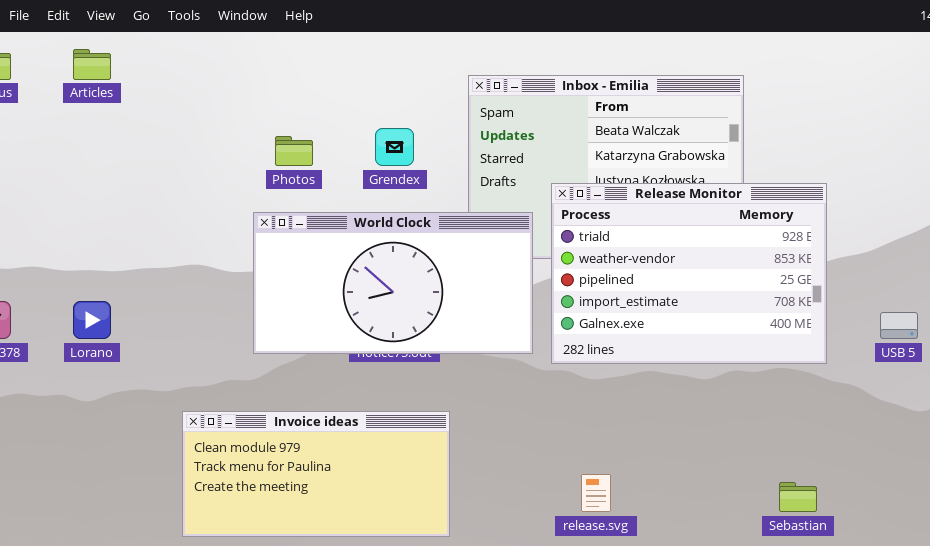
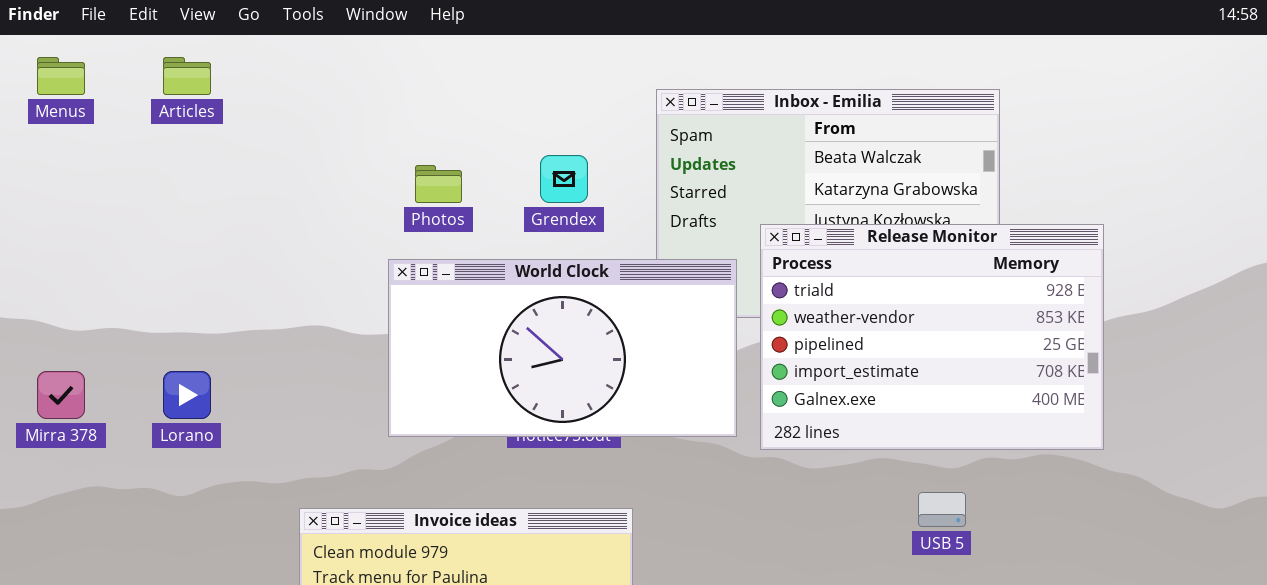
USB 5: [880,312,918,339] -> [918,492,966,527], moved

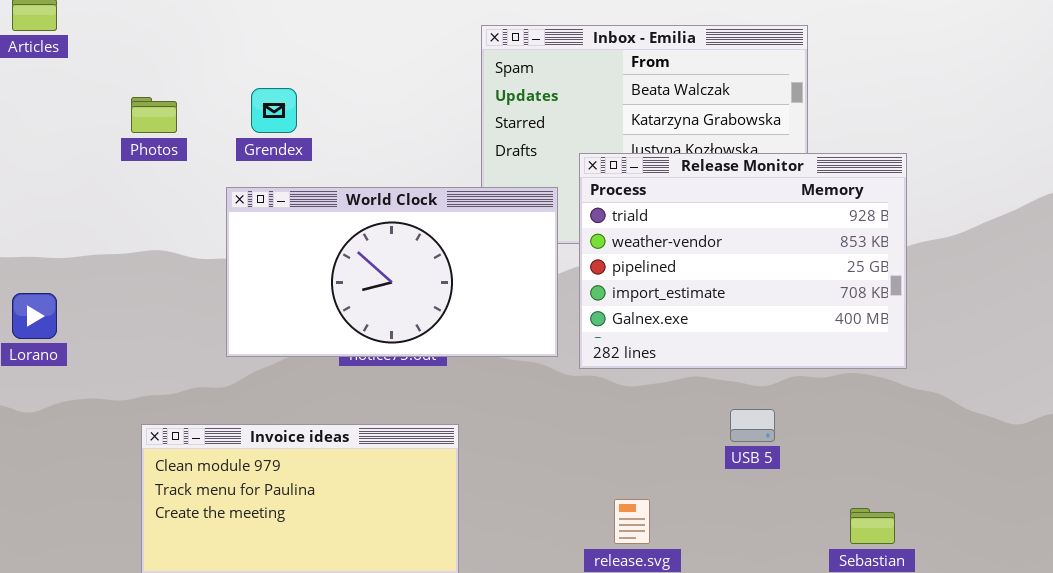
Grendex: [540,155,588,203] -> [251,88,297,133], moved
Photos: [415,165,462,203] -> [131,97,177,133], moved

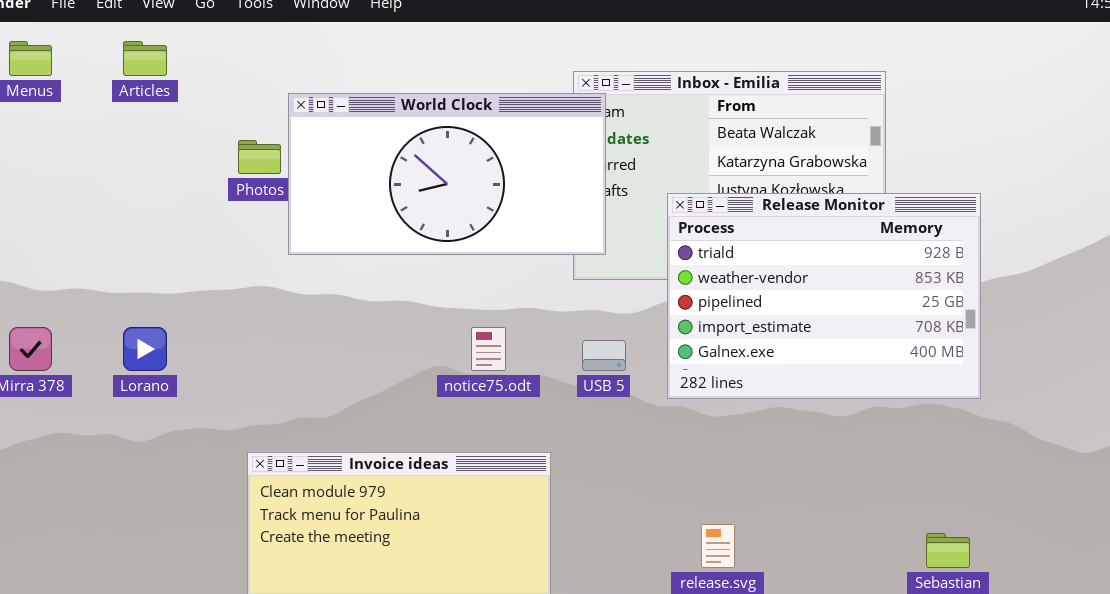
World Clock: [226,187,558,357] -> [288,93,606,255], moved
USB 5: [730,409,775,442] -> [582,340,626,371], moved

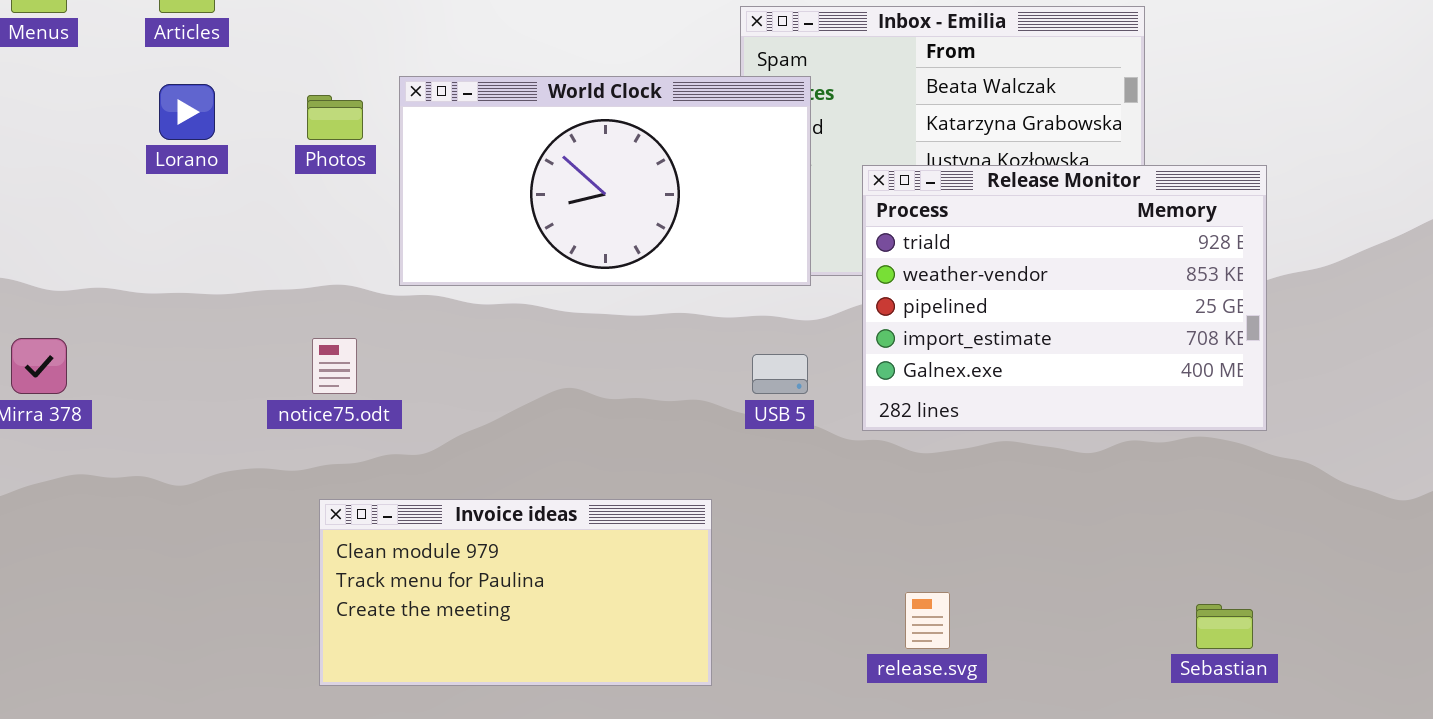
World Clock: [288,93,606,255] -> [399,76,811,286], moved
Lorano: [123,327,167,371] -> [159,84,215,140], moved
notice75.odt: [471,327,506,371] -> [312,338,357,394], moved

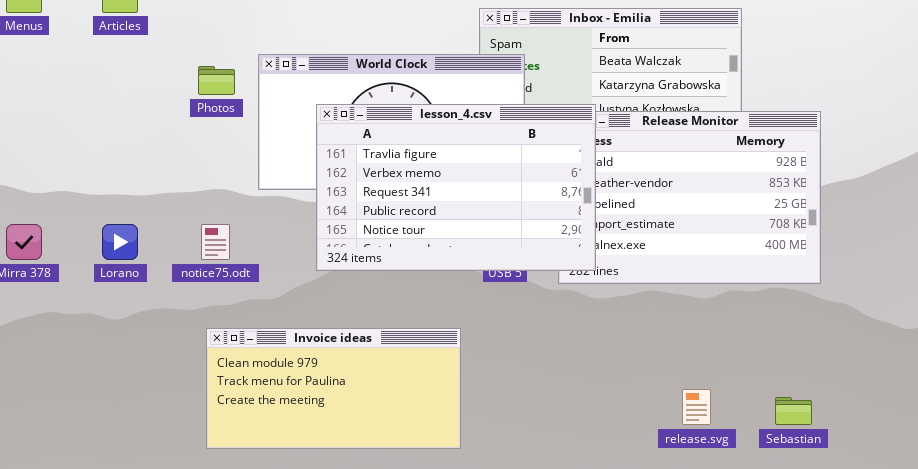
Lorano: [159,84,215,140] -> [102,224,138,260], moved
lesson_4.csv: none -> [316,104,596,271], opened
release.svg: [905,592,950,649] -> [682,389,711,425], moved

